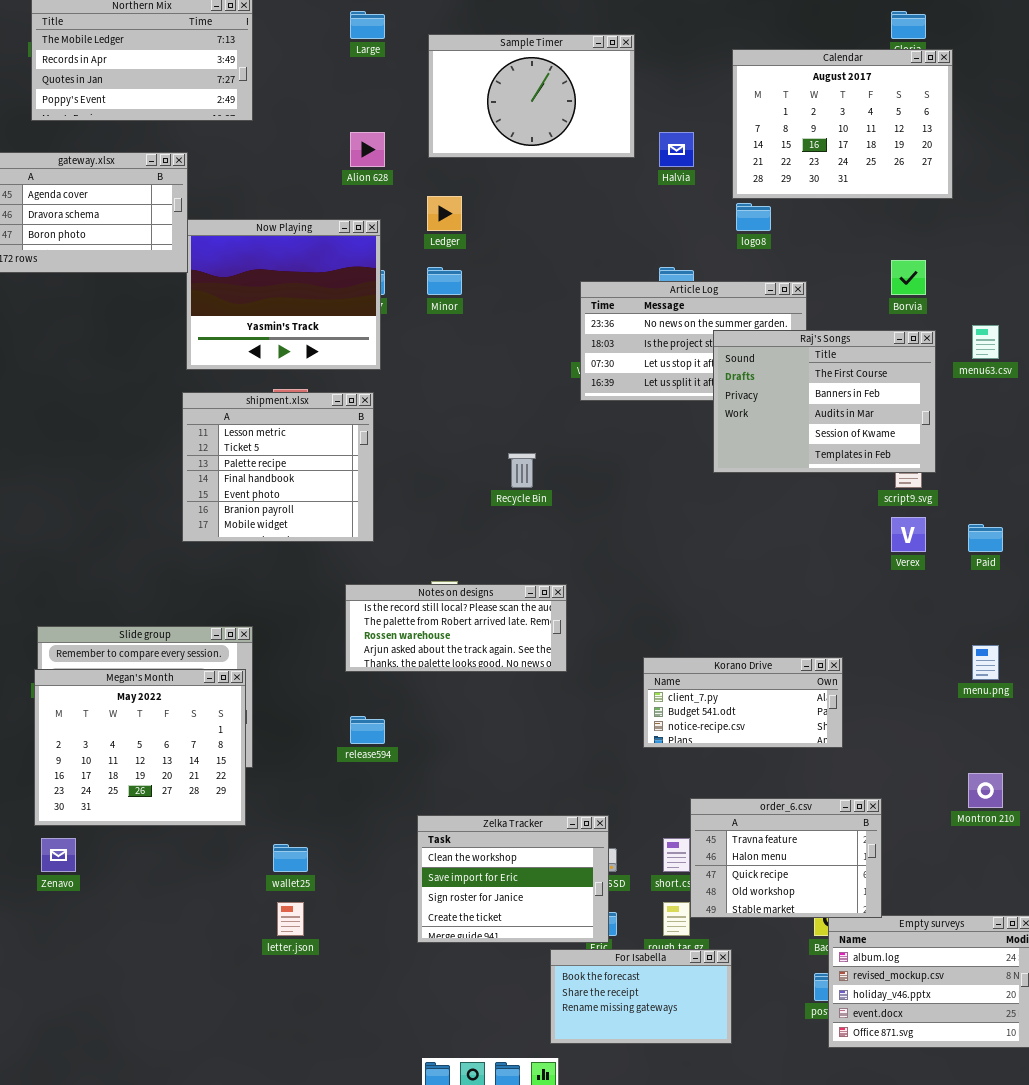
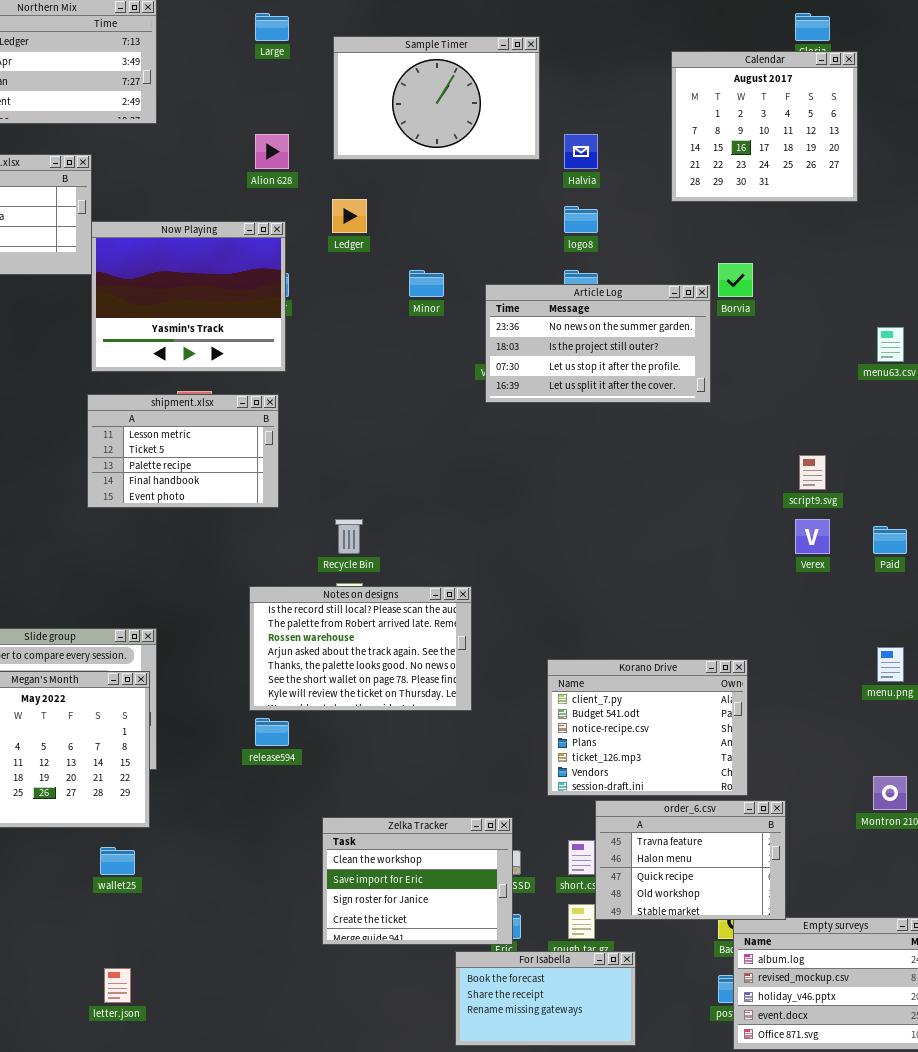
Calendar: [732,49,953,199] -> [671,51,858,202], resized
logo8: [736,203,771,231] -> [564,206,598,233], moved
Borvia: [891,260,926,295] -> [718,263,753,297], moved
Minor: [427,267,462,295] -> [409,270,444,297], moved
Raj's Songs: [713,330,936,473] -> none, closed
shipment.xlsx: [182,392,374,542] -> [87,394,279,508], resized
Recycle Bin: [508,453,536,488] -> [335,519,363,554], moved
Notes on designs: [345,584,567,672] -> [249,586,472,711], resized
Korano Drive: [643,657,843,748] -> [547,659,748,796], resized
wallet25: [273,844,308,872] -> [100,847,135,875], moved
letter.json: [277,902,304,936] -> [104,968,131,1003], moved

